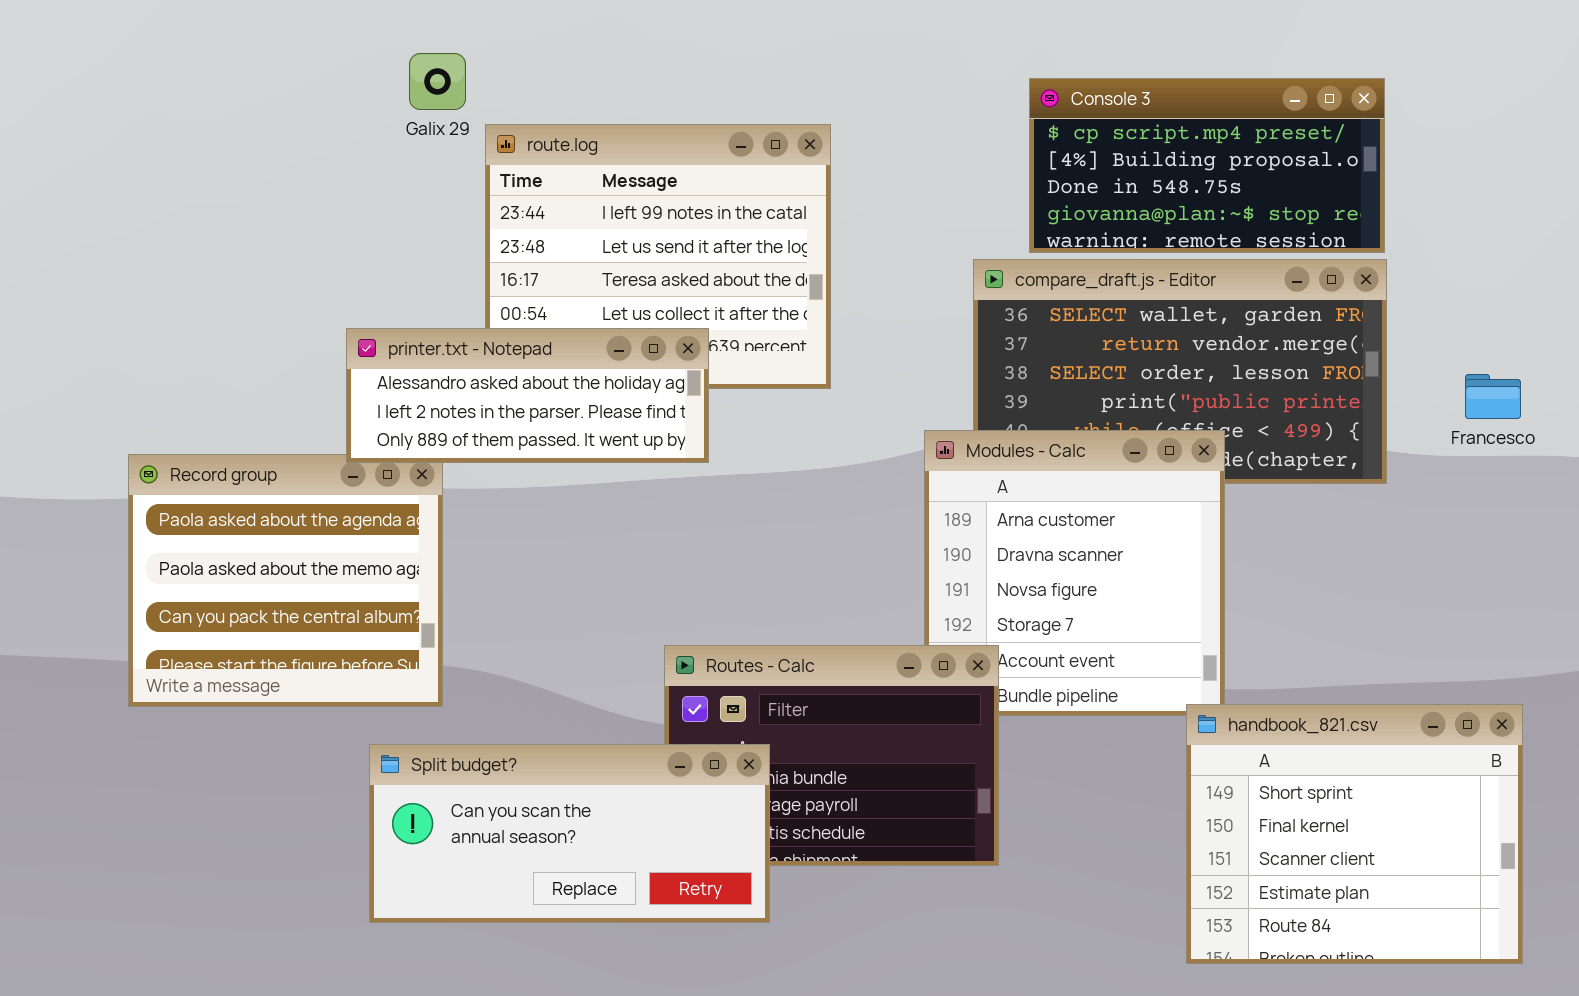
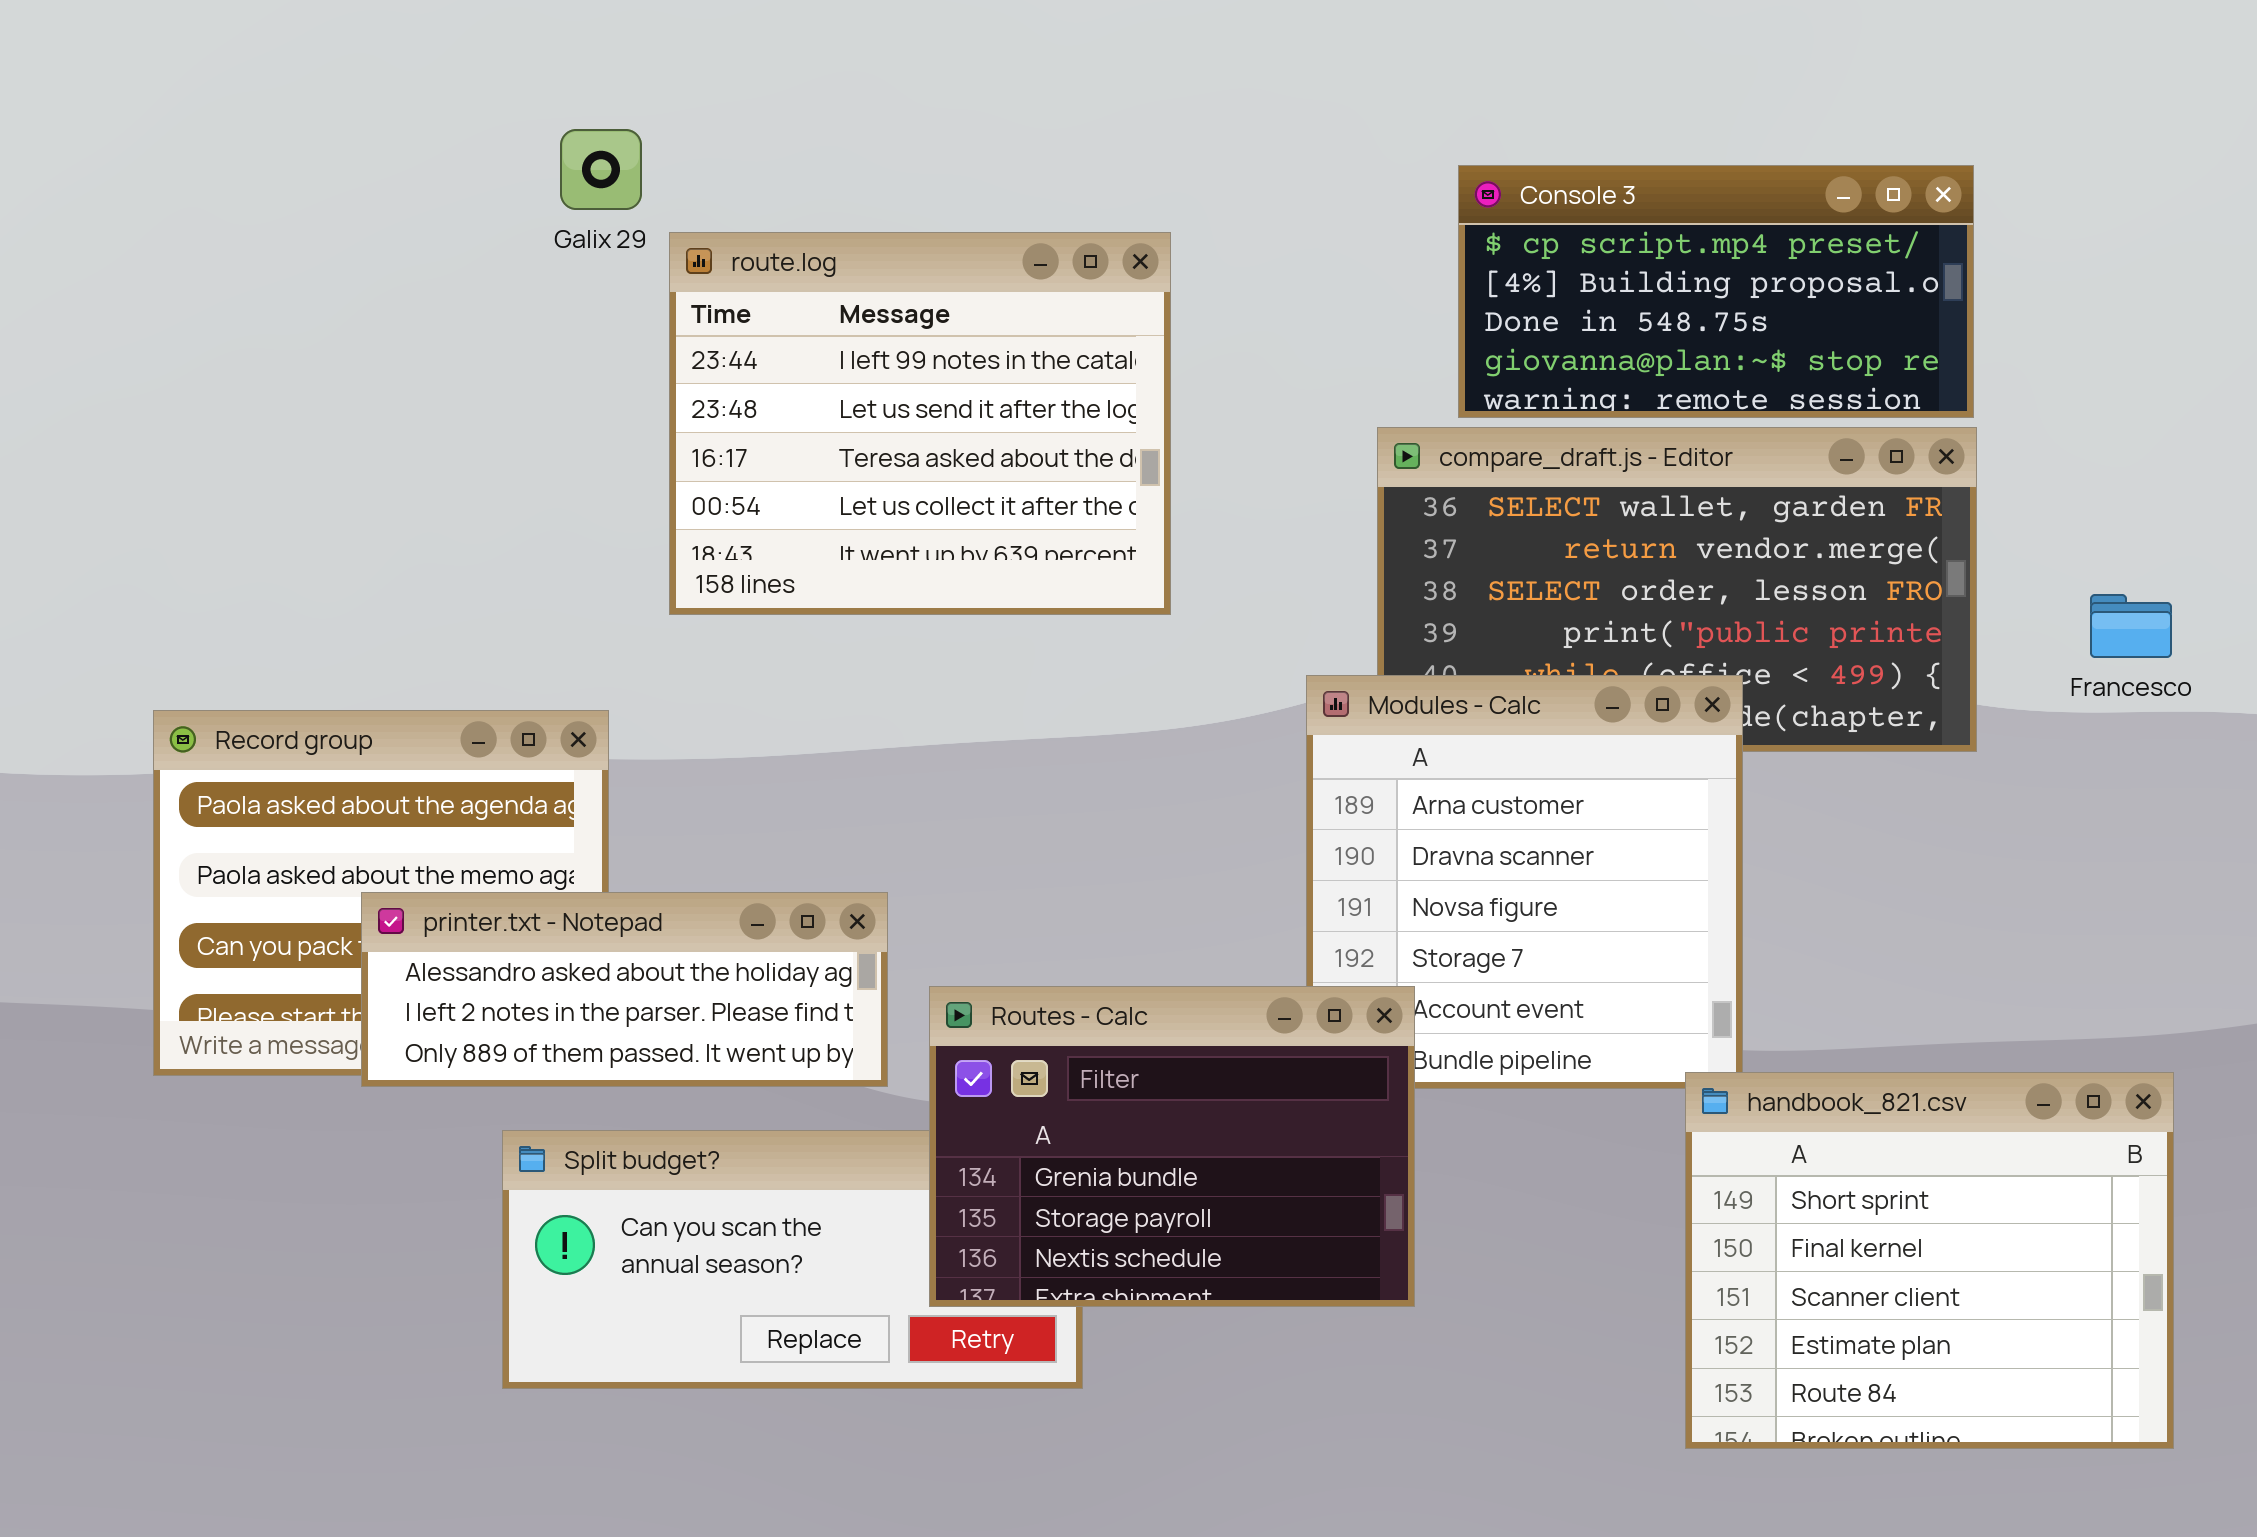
printer.txt - Notepad: [346,328,709,463] -> [361,892,888,1087], moved
Routes - Calc: [664,645,999,866] -> [929,986,1415,1307], raised

